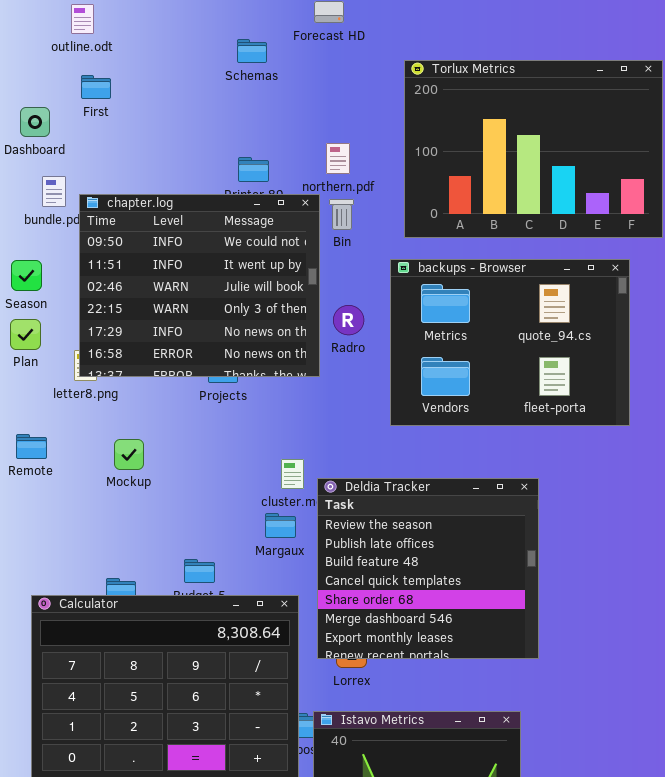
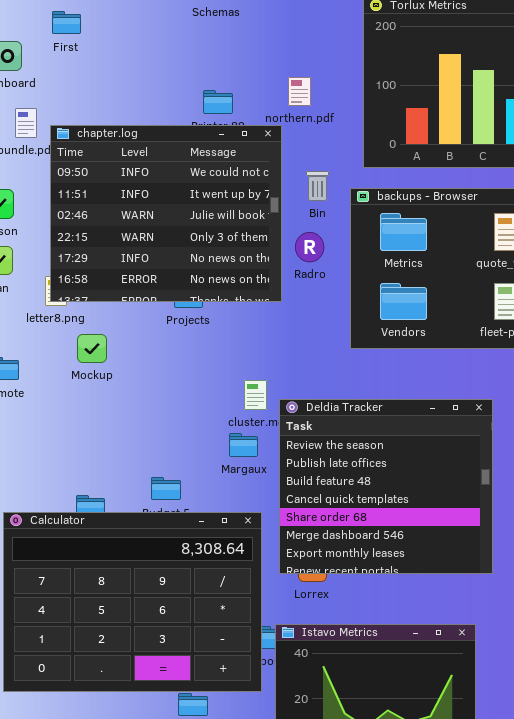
Bin: [329,199,354,230] -> [306,171,329,201], moved
Mockup: [114,439,144,470] -> [77,334,107,363], moved

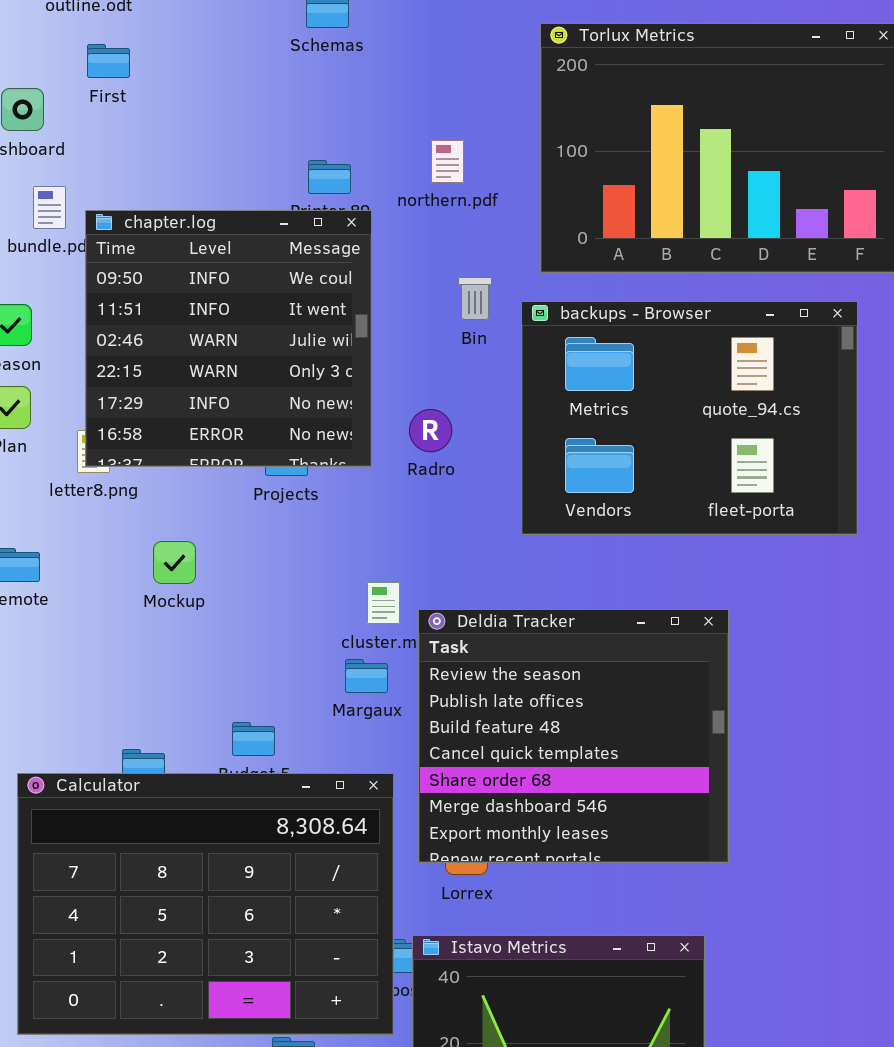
chapter.log: [50,125,282,302] -> [85,210,372,467], resized
Radro: [295,232,324,262] -> [409,409,452,452], moved
Mockup: [77,334,107,363] -> [153,541,196,584], moved

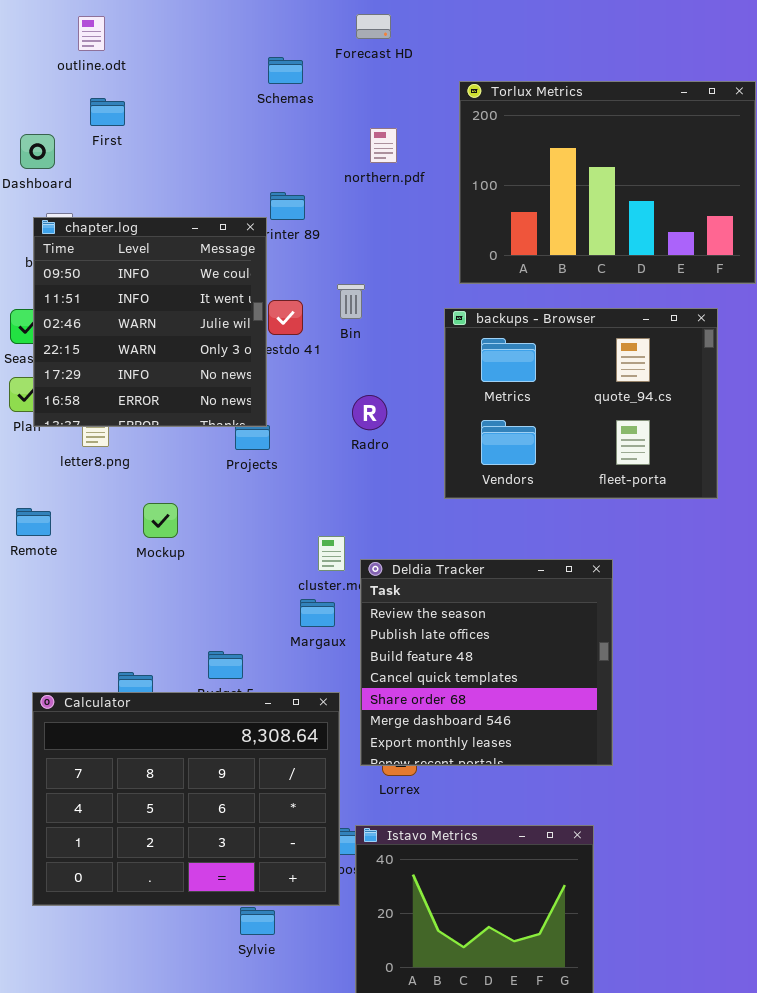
northern.pdf: [431,140,464,183] -> [370,128,397,163], moved
chapter.log: [85,210,372,467] -> [33,217,267,427], moved
Bin: [458,277,492,320] -> [337,284,365,319], moved

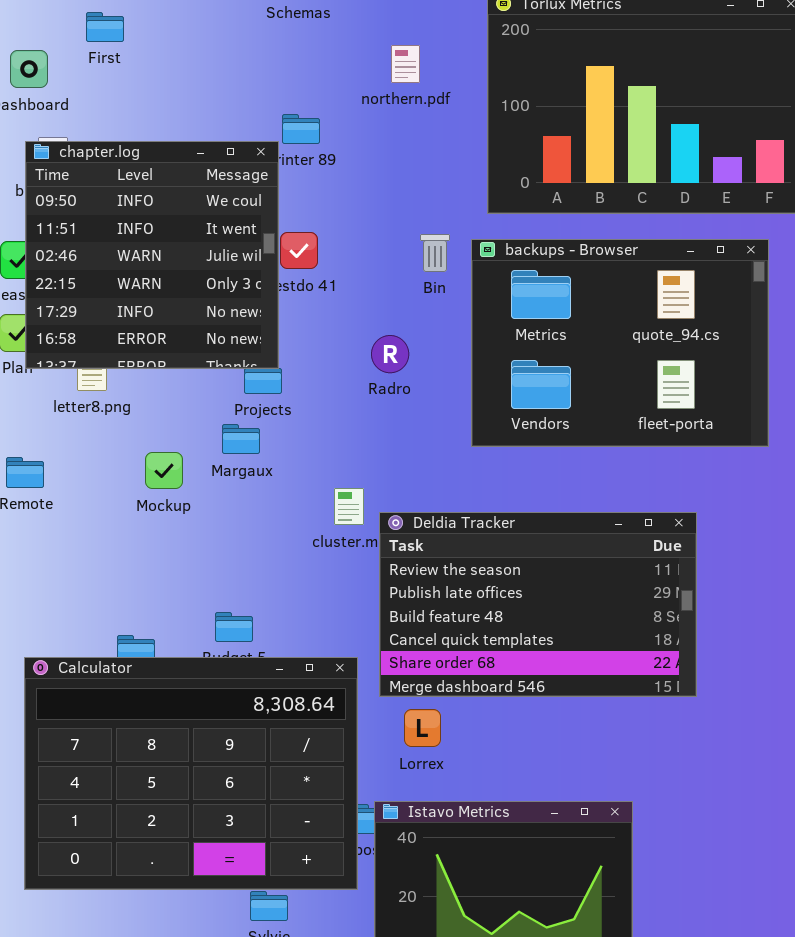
Bin: [337,284,365,319] -> [420,234,450,272], moved
Deldia Tracker: [360,559,613,766] -> [379,512,697,697], resized
Margaux: [300,599,335,627] -> [222,424,260,454], moved

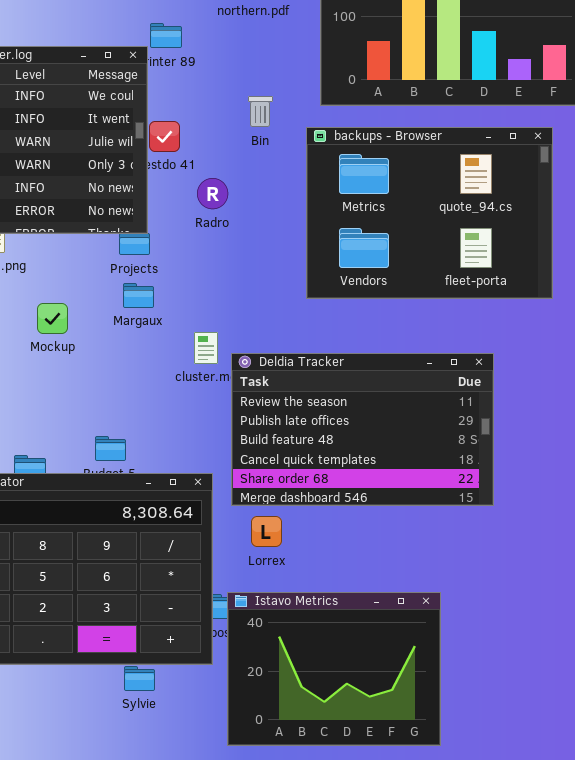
Bin: [420,234,450,272] -> [248,96,273,127], moved
Radro: [371,335,409,373] -> [197,178,228,209], moved
Margaux: [222,424,260,454] -> [123,283,154,308], moved

